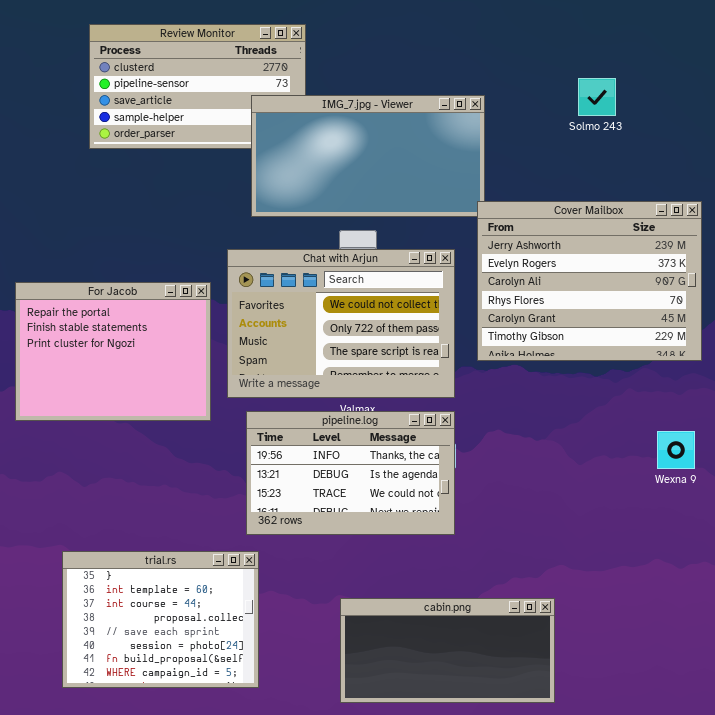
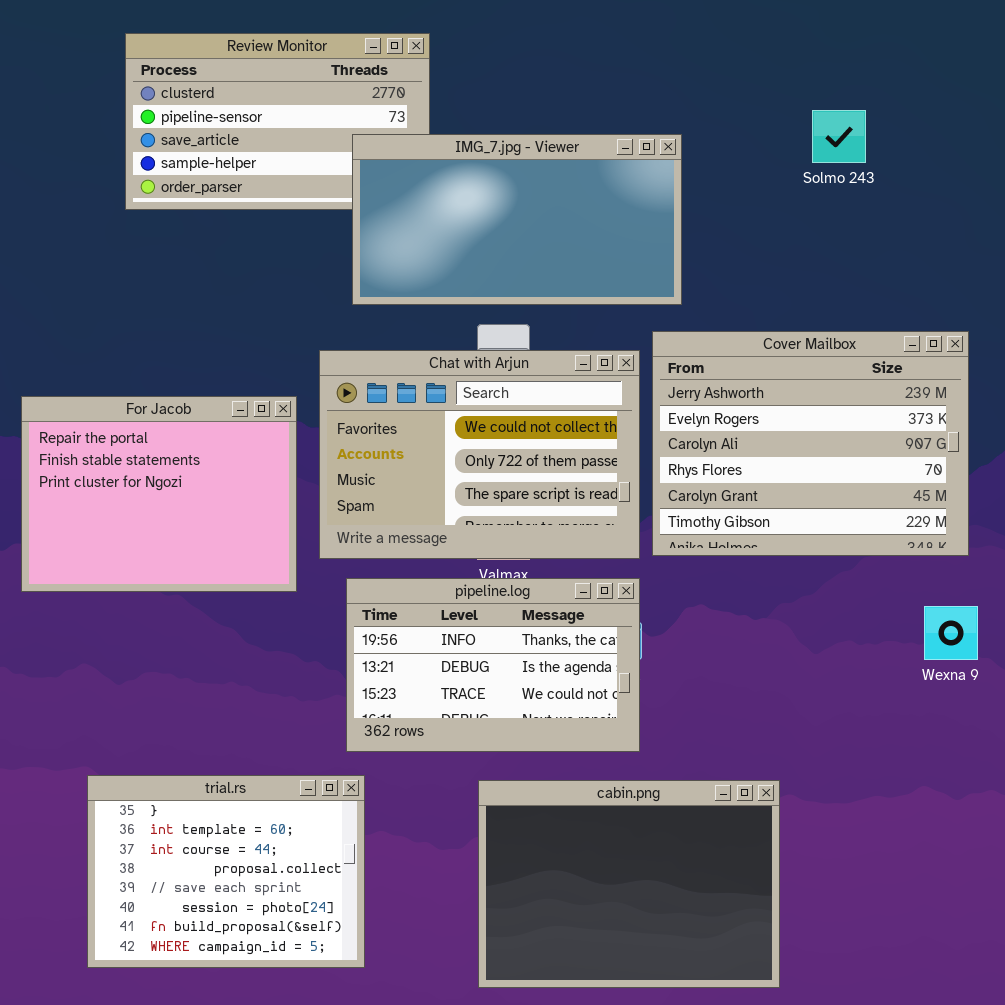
Cover Mailbox: [477,201,702,361] -> [652,331,969,556], moved
cabin.png: [340,598,555,703] -> [478,780,780,988], resized

